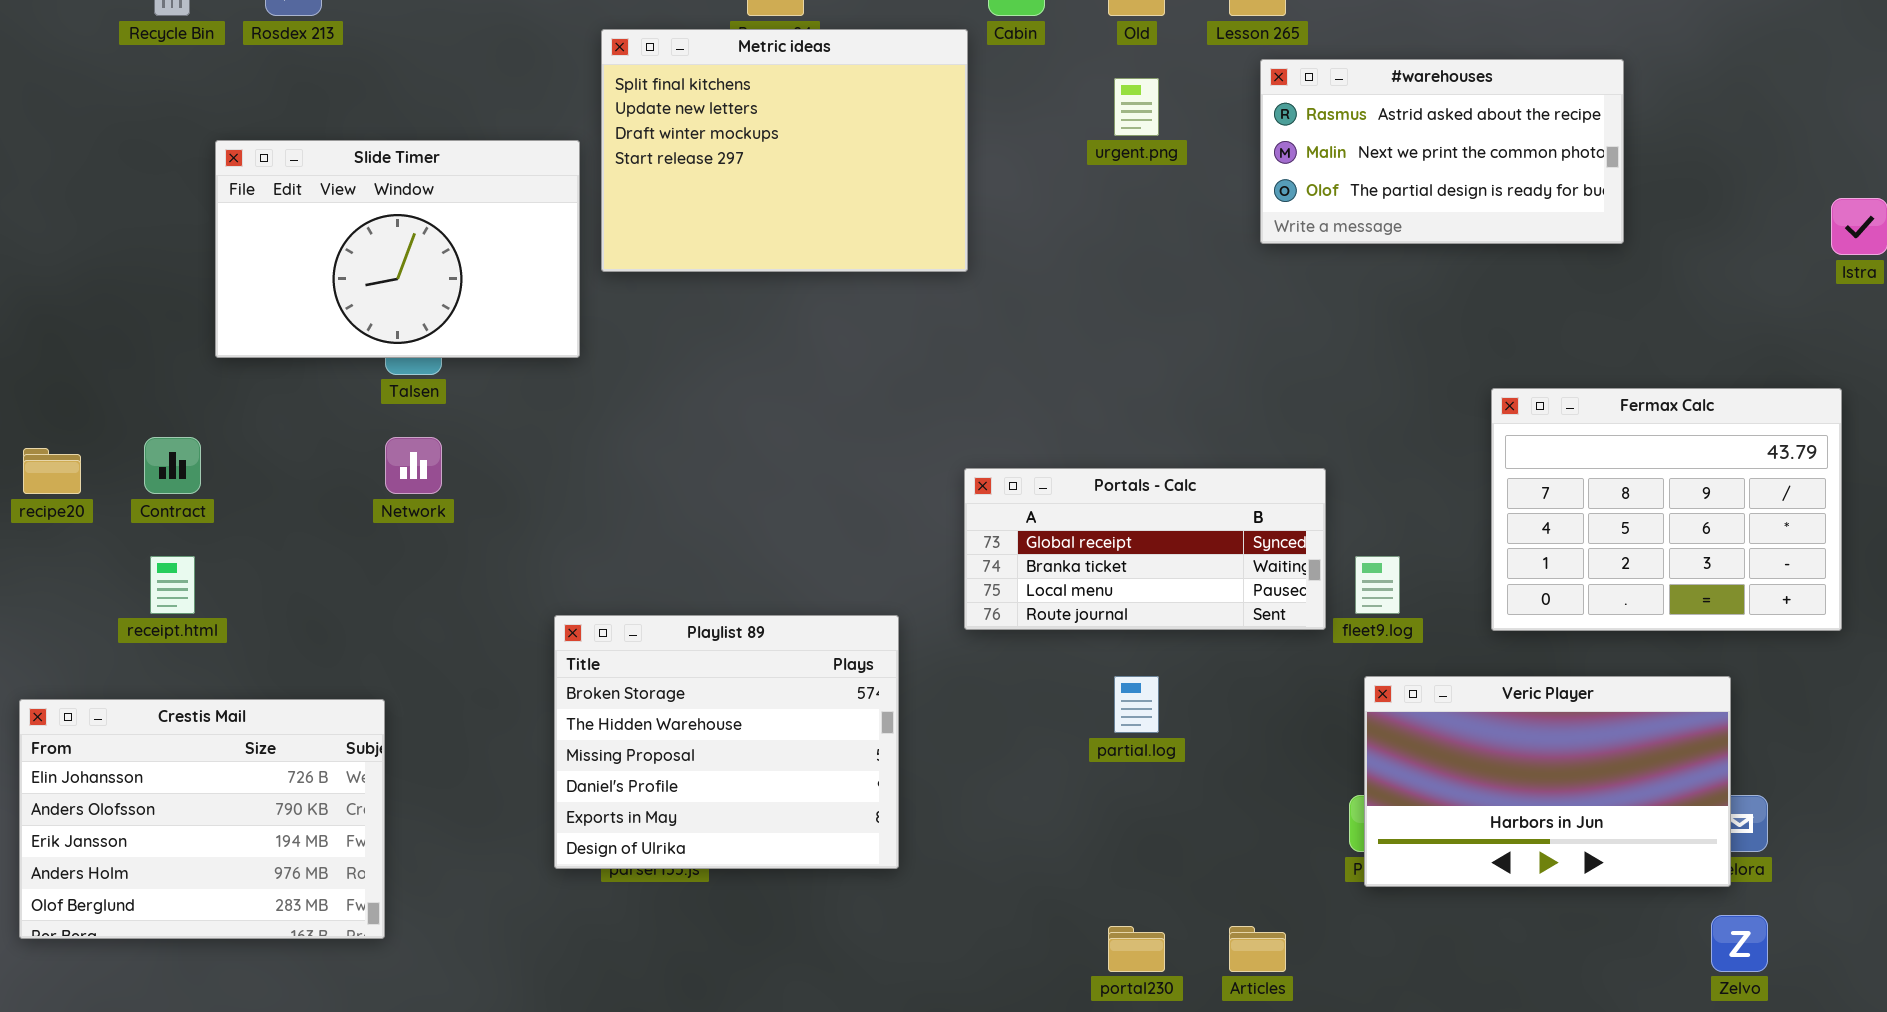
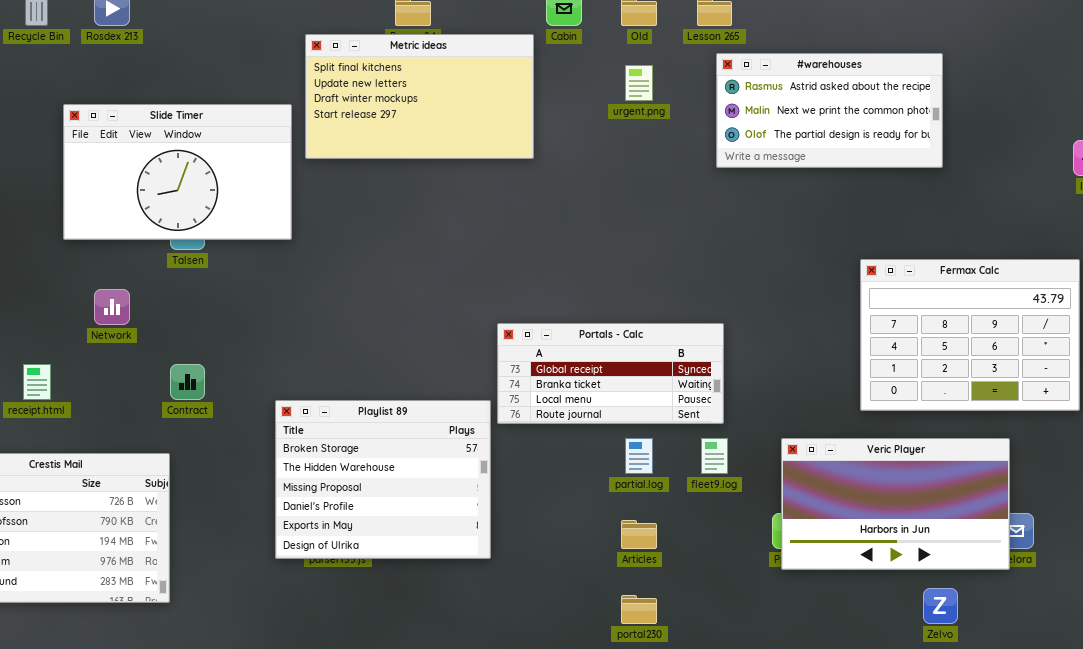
Metric ideas: [601,29,968,272] -> [305,34,534,159], resized
Contract: [144,437,201,494] -> [170,364,205,400], moved
Network: [385,437,442,494] -> [94,289,130,325], moved
Portals - Calc: [964,468,1326,630] -> [497,323,724,424], moved
fleet9.log: [1355,556,1400,614] -> [701,438,728,474], moved
Zelvo: [1711,915,1768,972] -> [923,588,958,624], moved
Articles: [1229,926,1286,972] -> [621,520,657,549], moved

